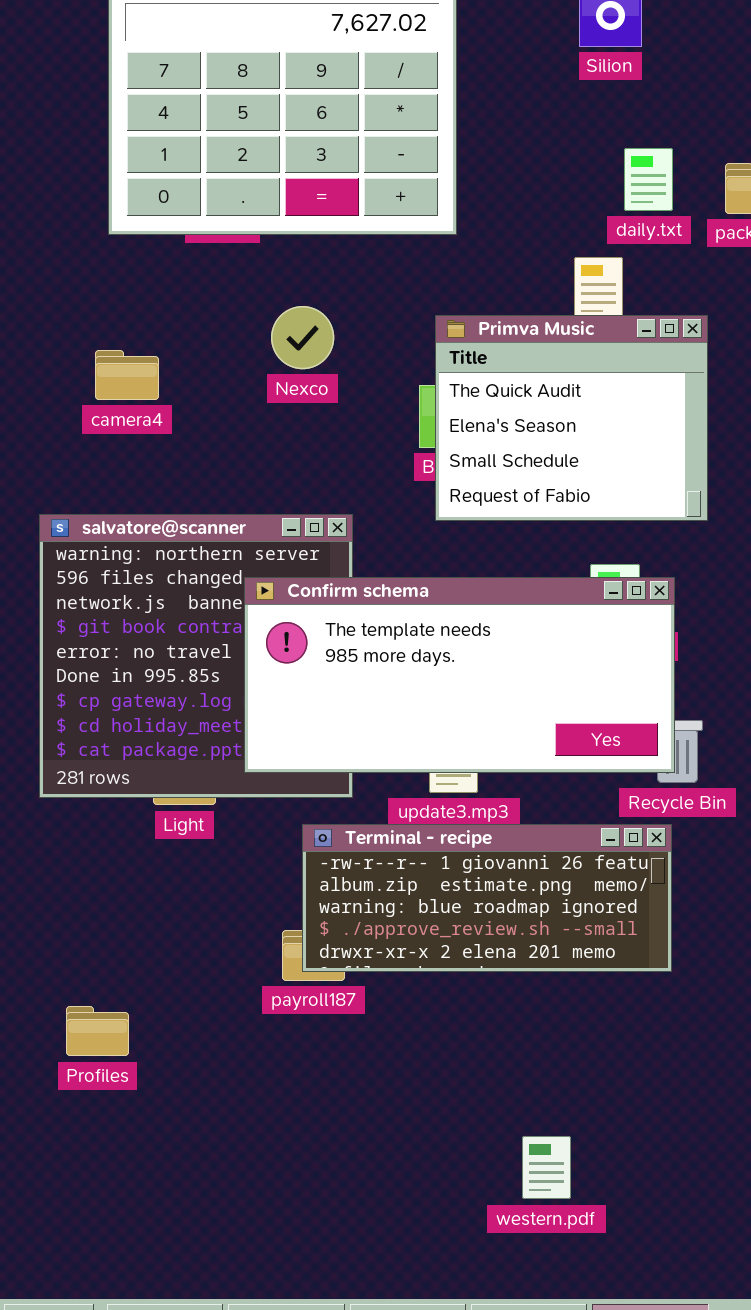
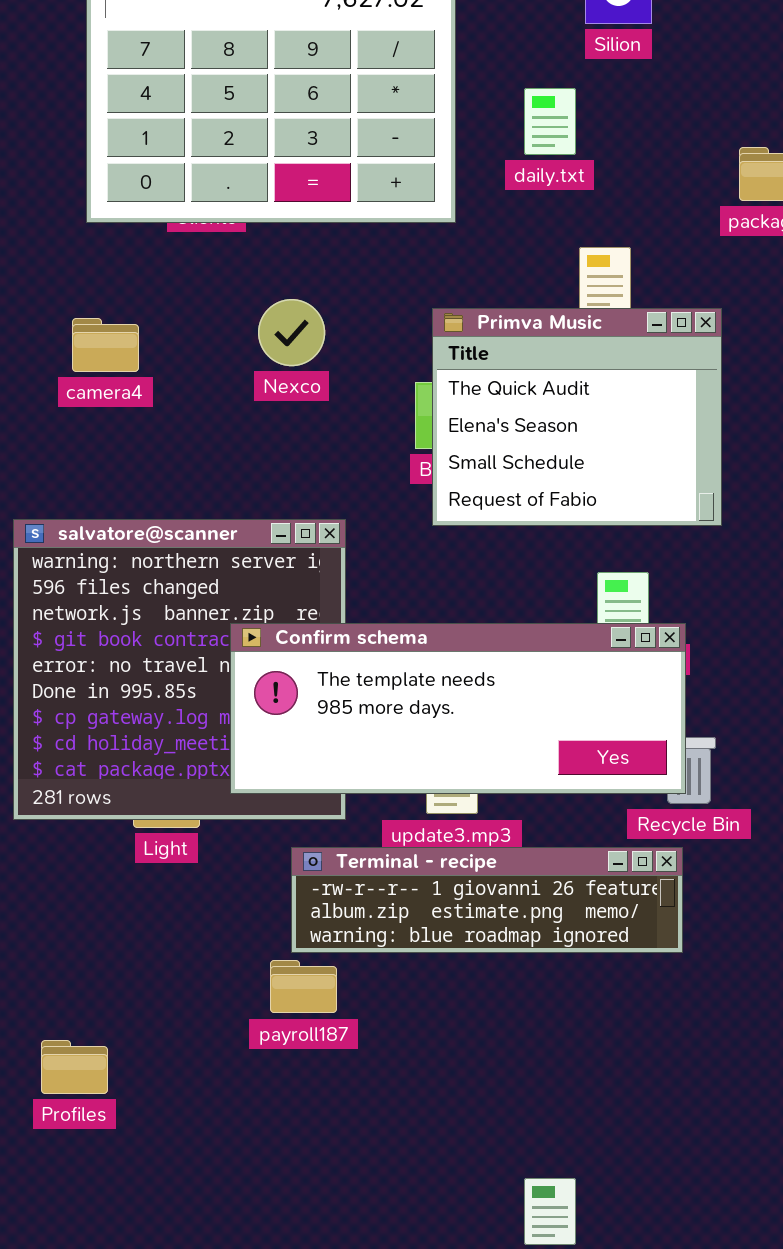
daily.txt: [624,148,673,211] -> [524,88,576,155], moved
camera4: [95,350,159,400] -> [72,318,139,372], moved
Confirm schema: [244,577,675,773] -> [230,623,686,794], resized
Terminal - recipe: [302,824,672,972] -> [291,847,683,953], resized

